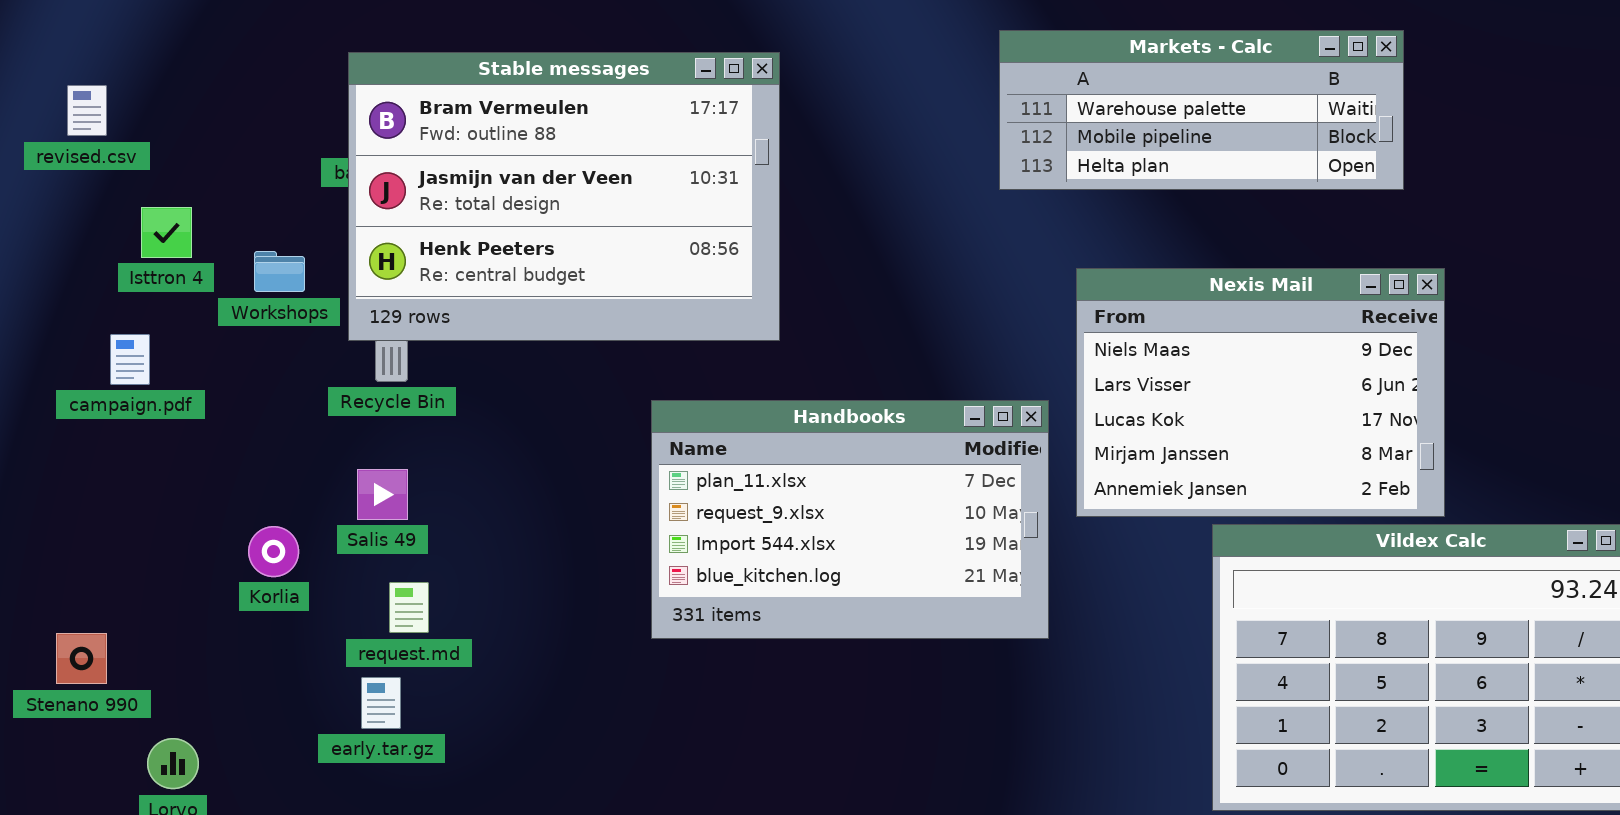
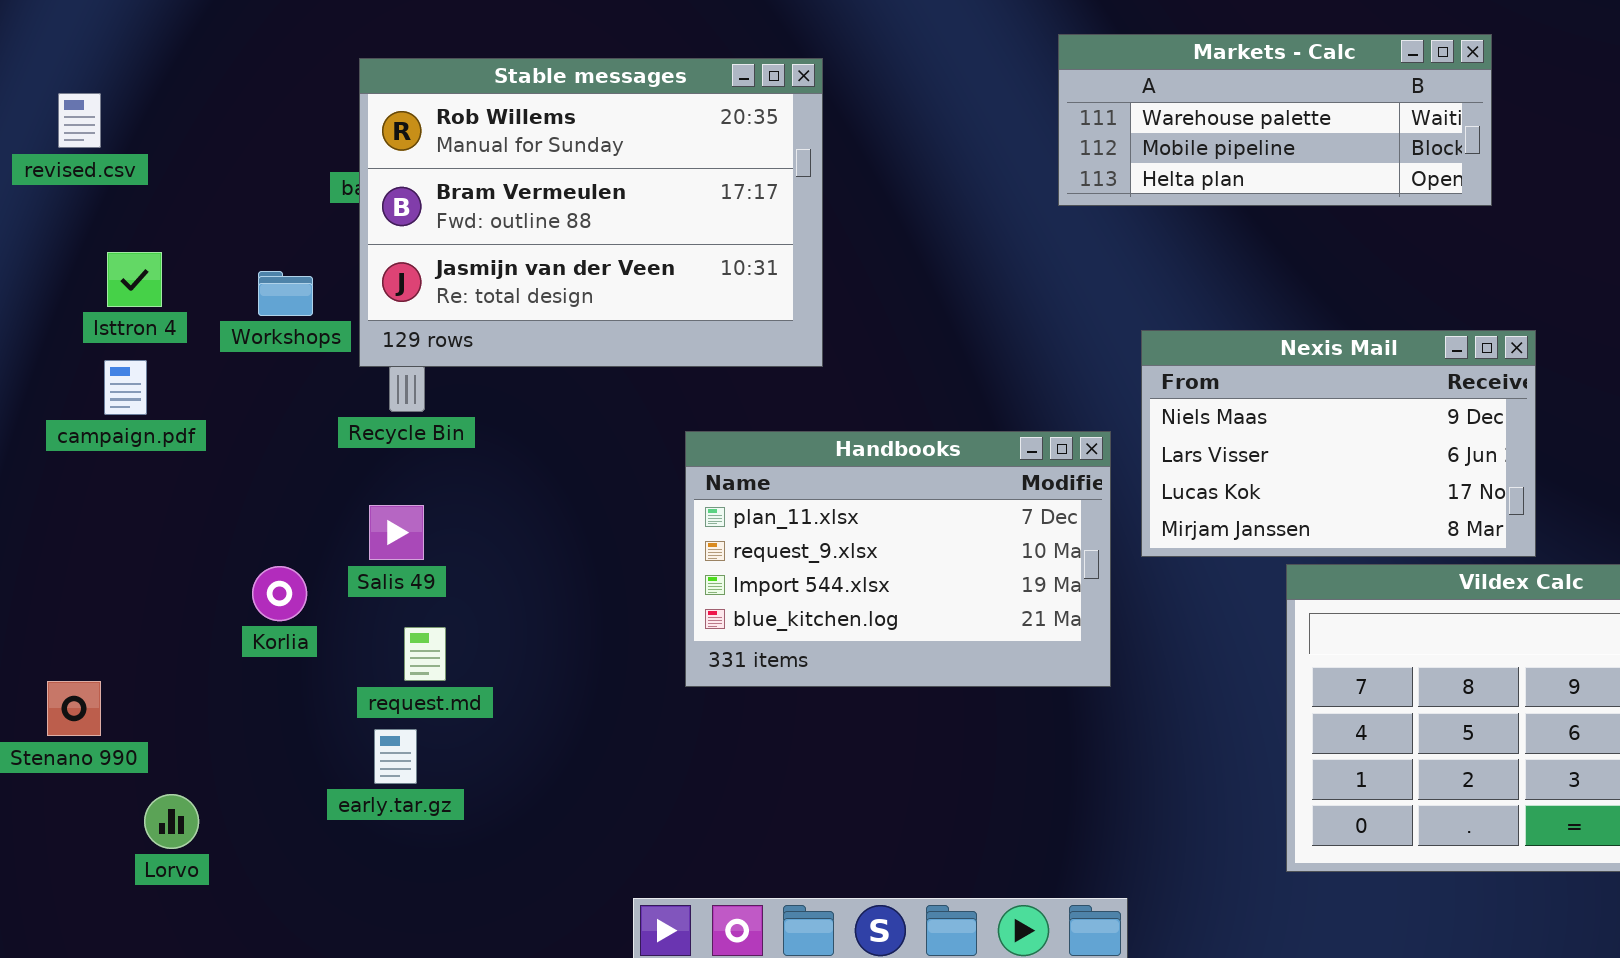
Stable messages: [348,52,780,341] -> [359,58,823,367], scrolled up 1 row
Isttron 4: [141,207,192,258] -> [107,252,162,307], moved
Nexis Mail: [1076,268,1445,517] -> [1141,330,1536,557], resized

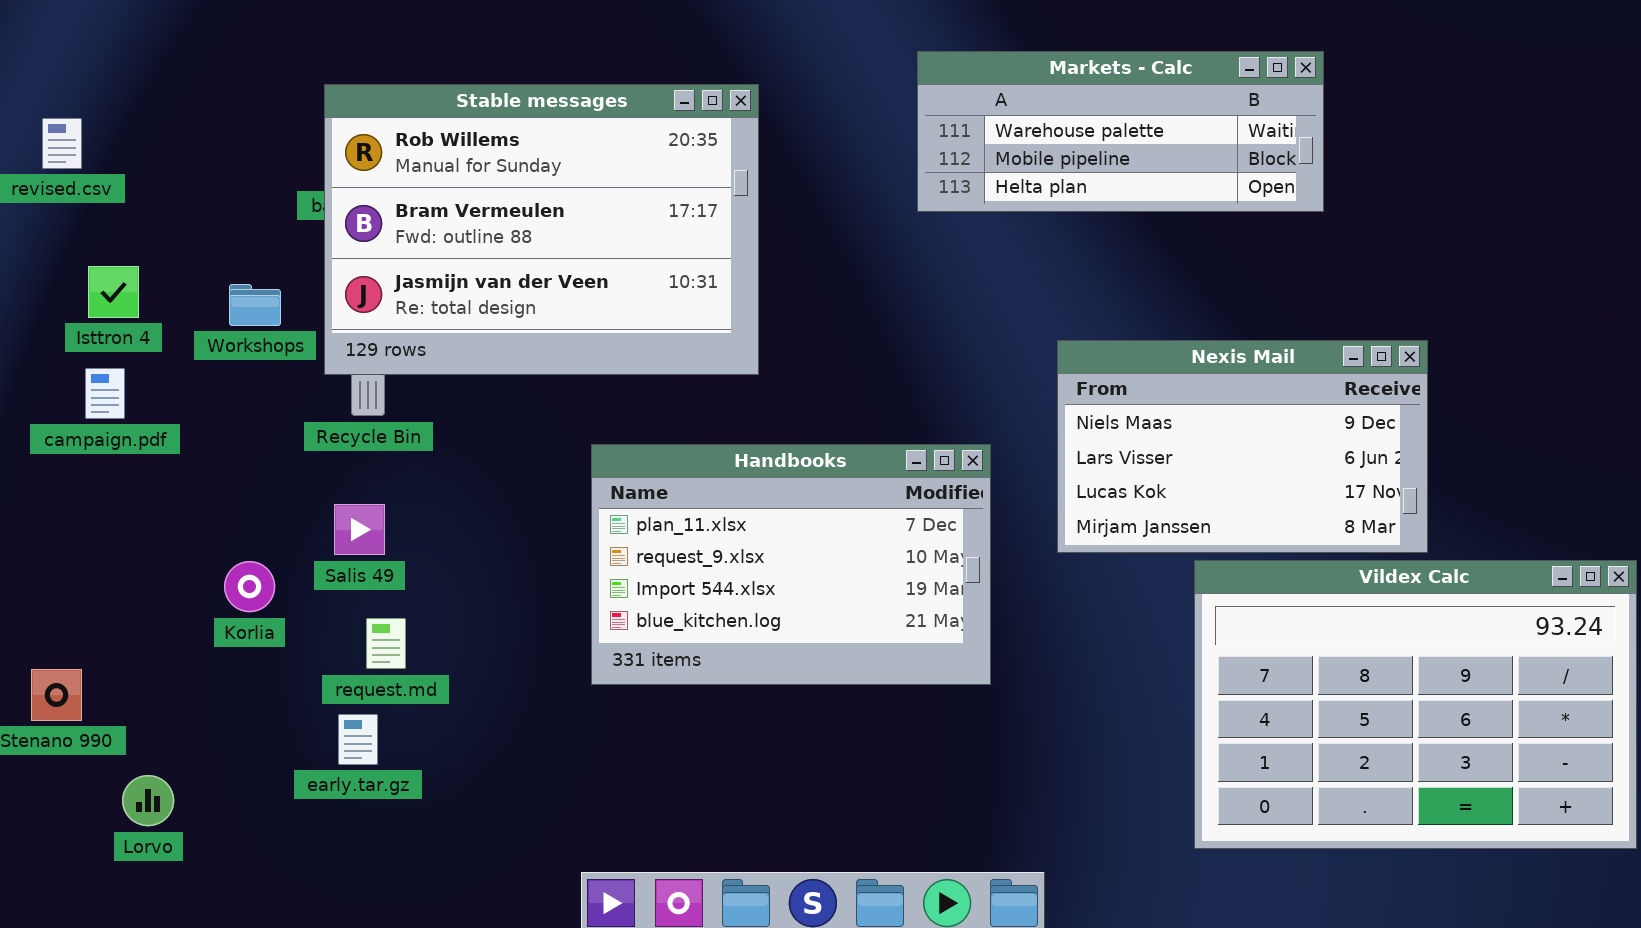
Markets - Calc: [1058,34,1492,206] -> [917,51,1324,212], moved
Handbooks: [685,431,1111,687] -> [591,444,991,685], moved

